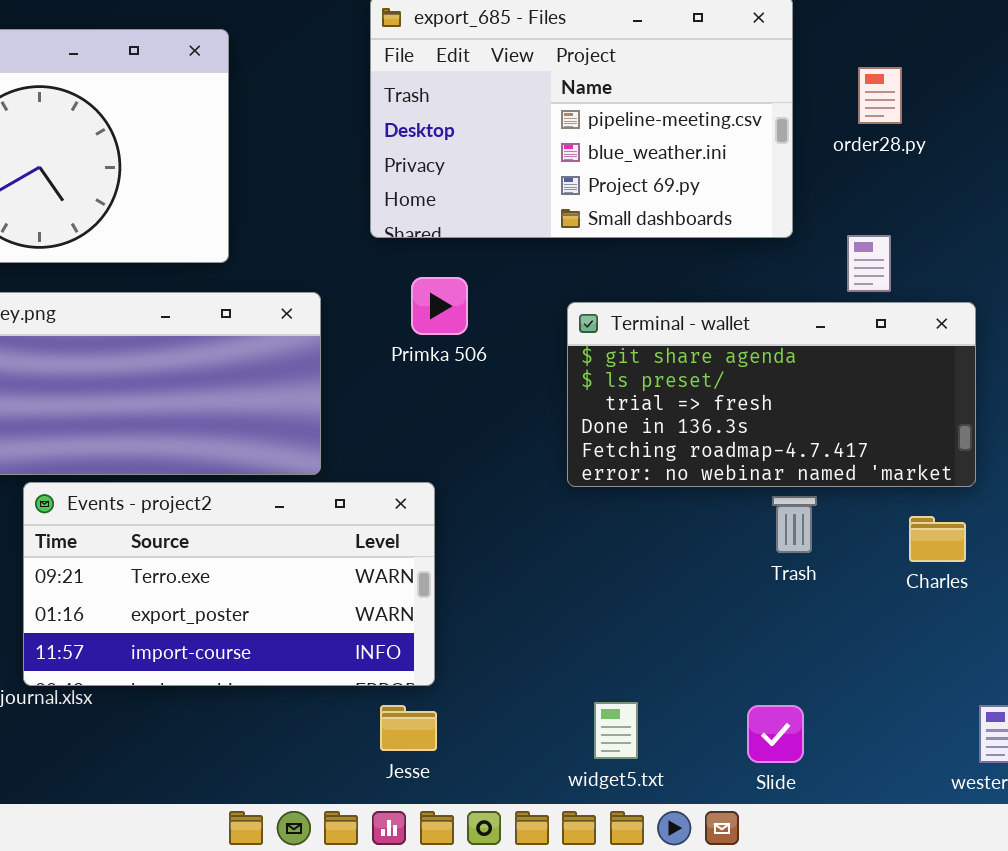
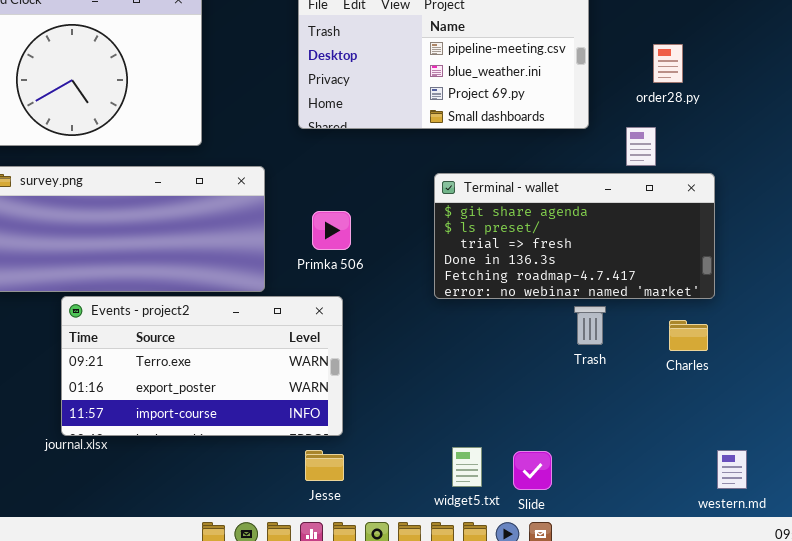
order28.py: [858,67,902,124] -> [653,44,683,83], moved
Primka 506: [411,277,468,335] -> [312,211,351,250], moved
Slide: [747,705,804,763] -> [513,451,552,490], moved

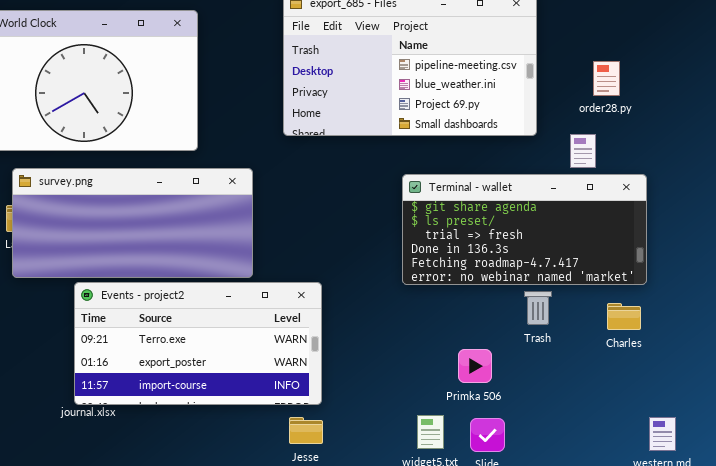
Primka 506: [312,211,351,250] -> [458,349,492,383], moved

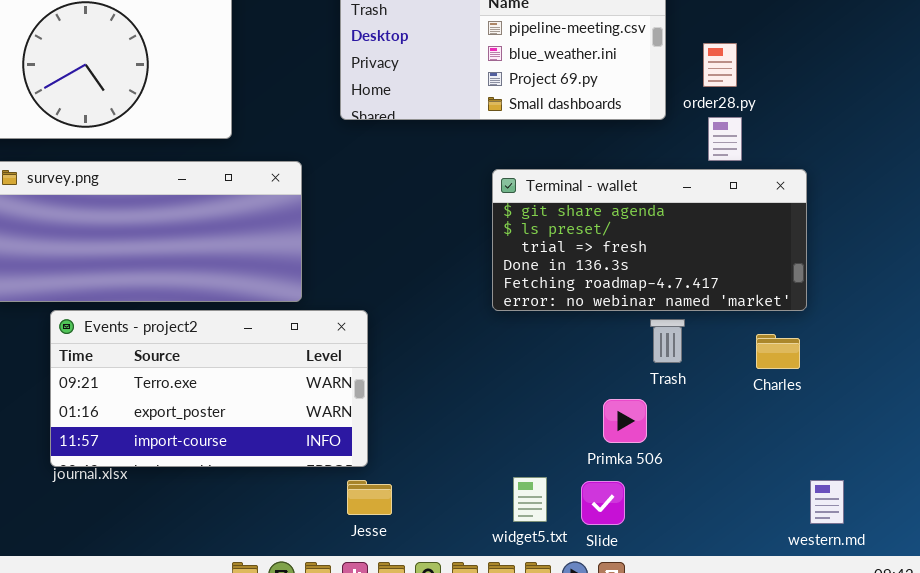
order28.py: [593,61,620,96] -> [703,43,737,87], moved
Events - project2: [74,282,322,405] -> [50,310,368,467], moved
Primka 506: [458,349,492,383] -> [603,399,647,443], moved

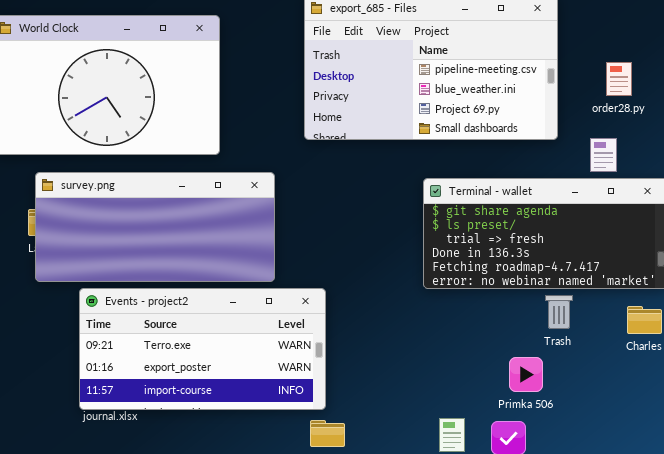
order28.py: [703,43,737,87] -> [606,62,632,96], moved

